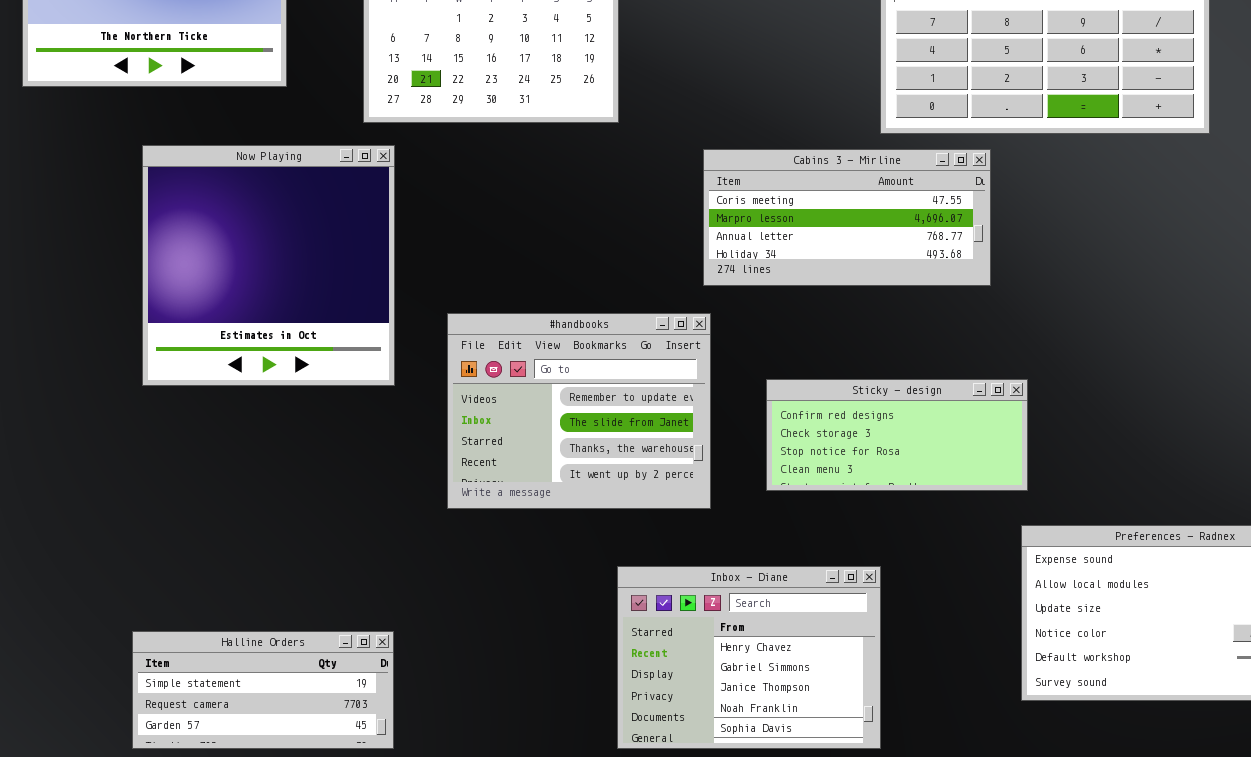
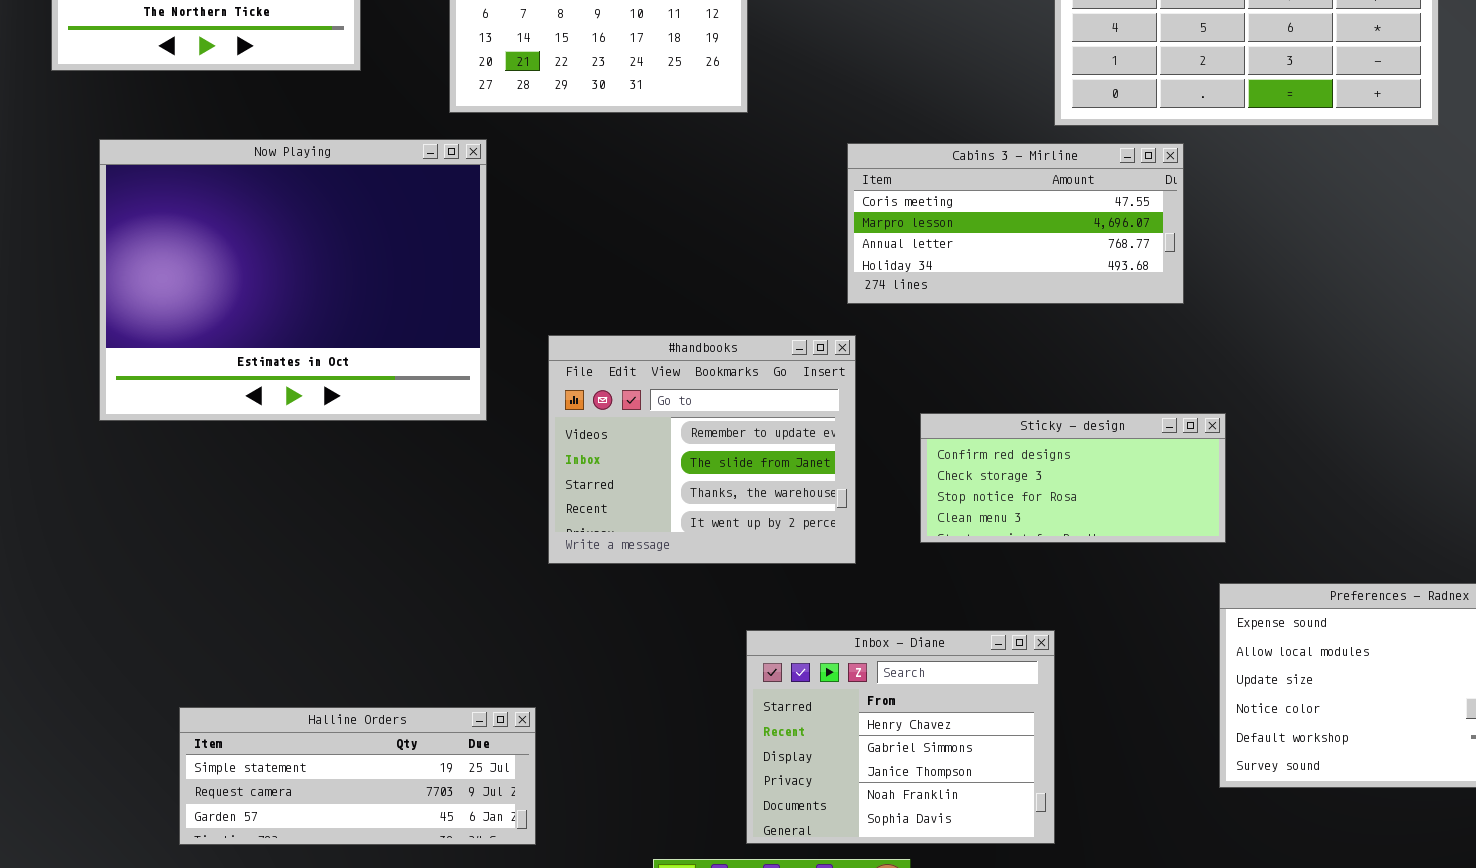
Now Playing: [142,145,395,386] -> [99,139,487,421], resized
Halline Orders: [132,631,394,749] -> [179,707,536,845], resized

